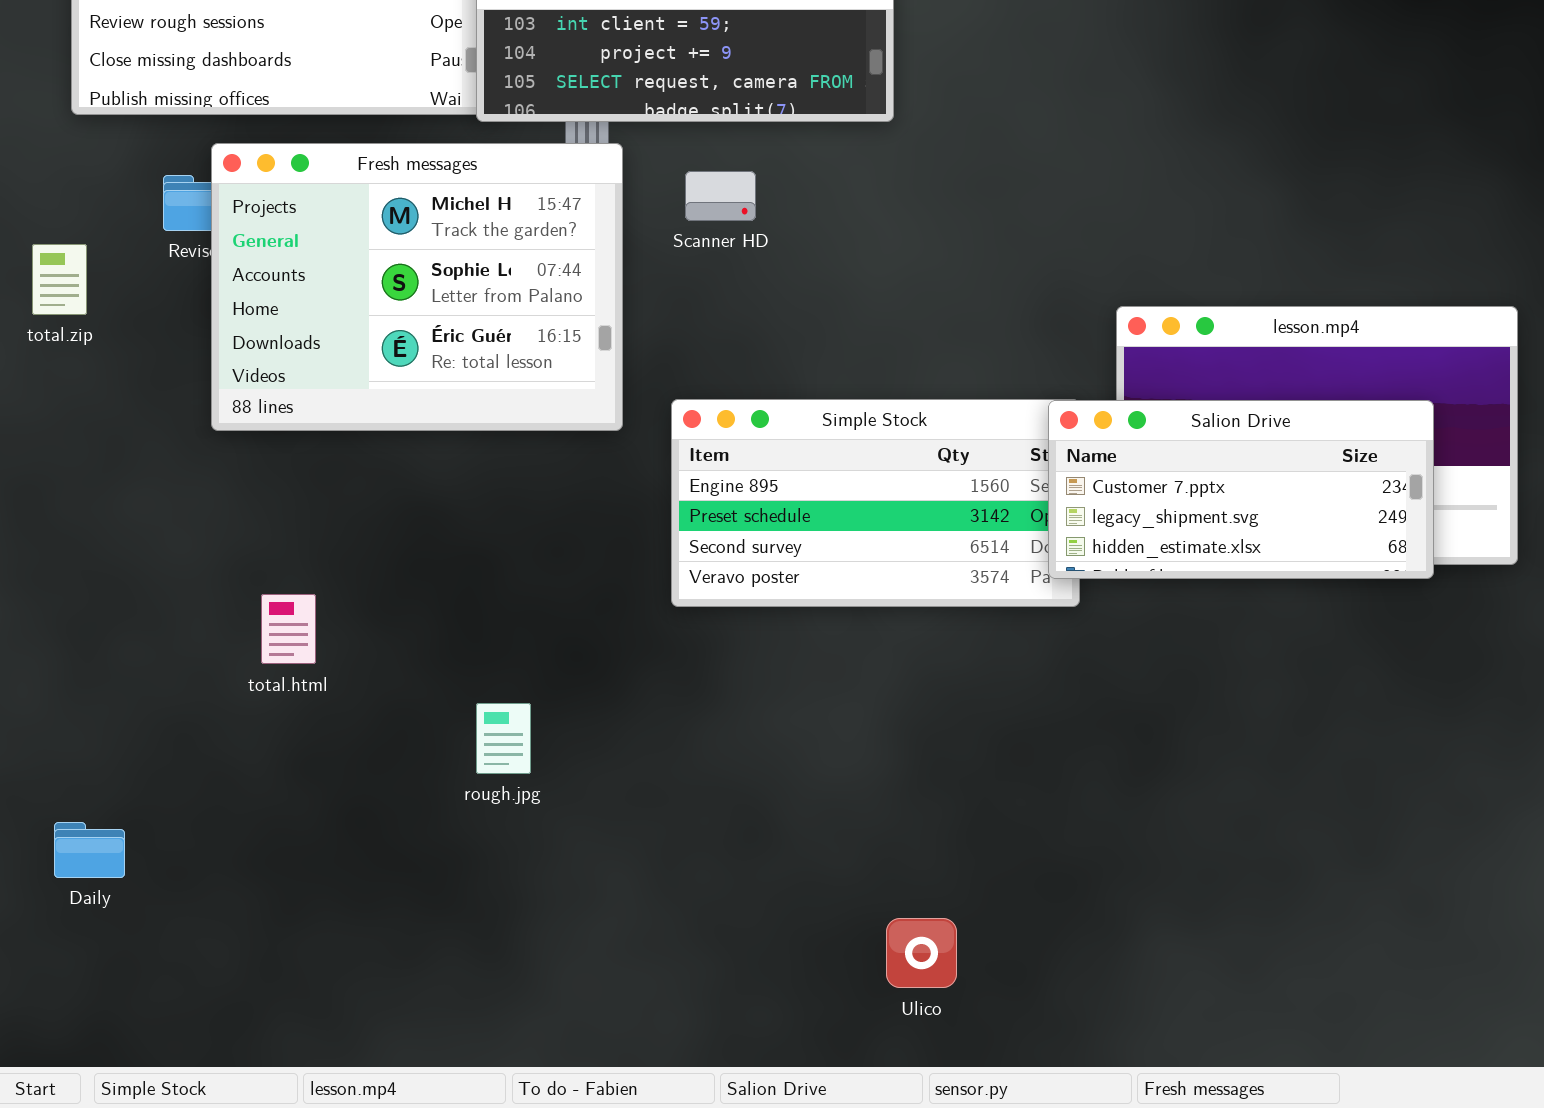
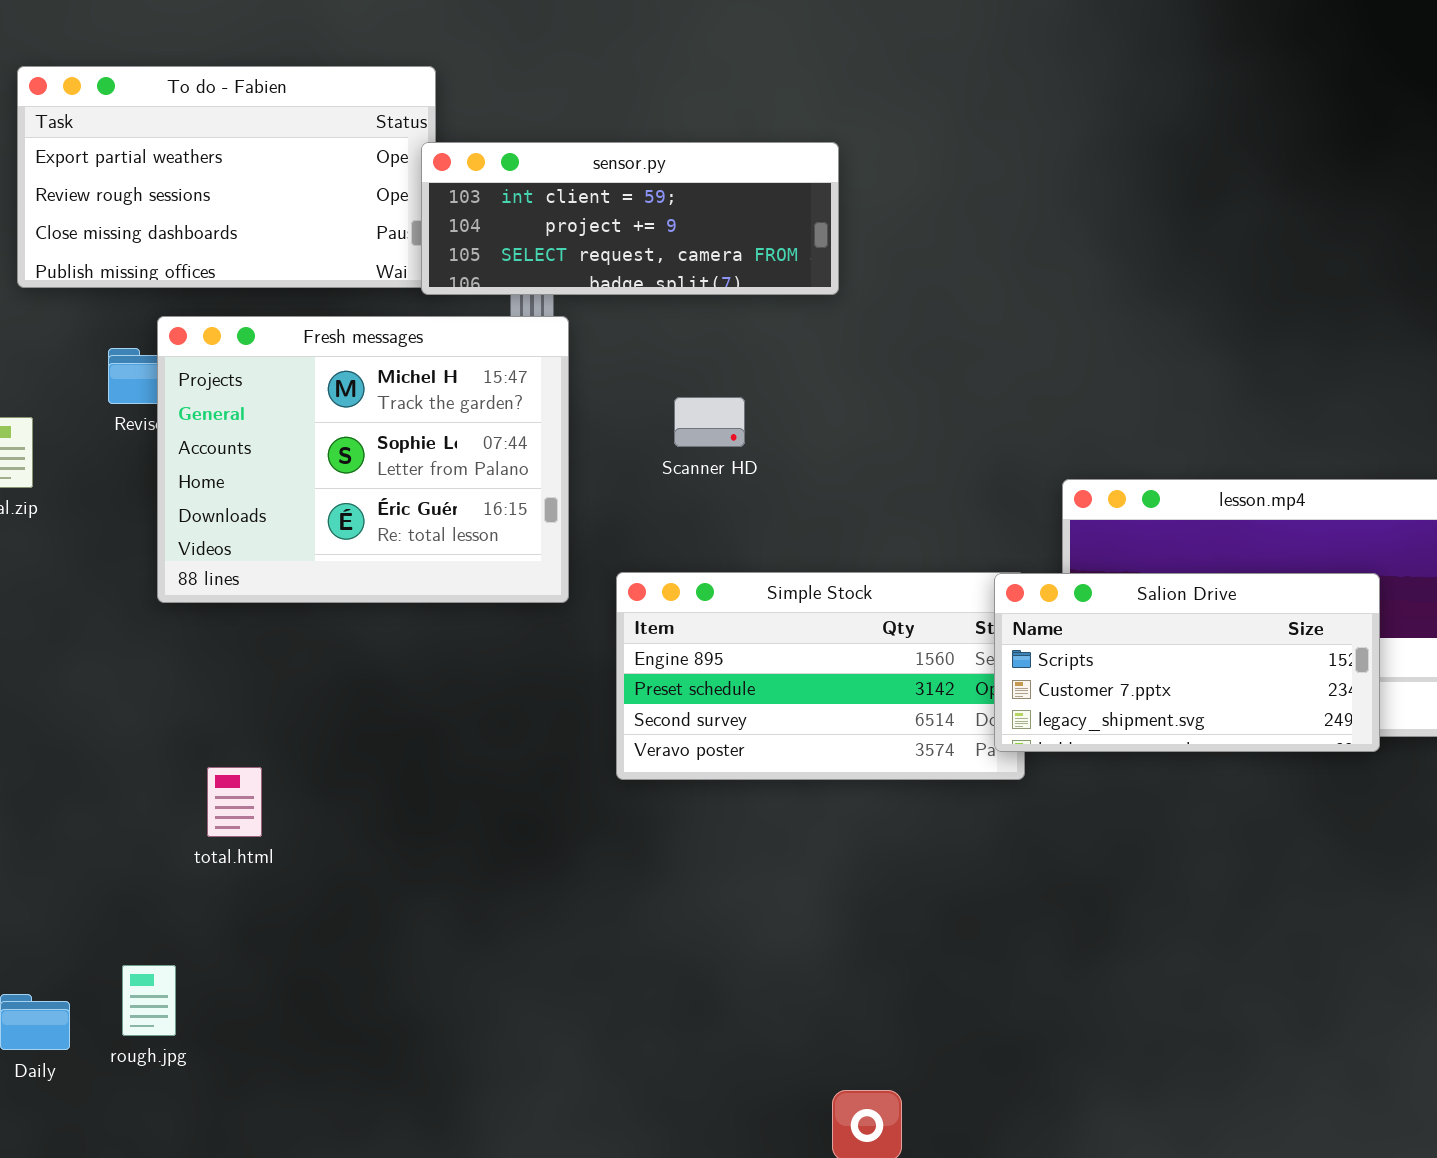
Scanner HD: [685,171,756,221] -> [674,397,745,447], moved
Salion Drive: [1048,400,1434,579] -> [994,573,1380,752], scrolled up 1 row
rough.jpg: [476,703,531,774] -> [122,965,176,1036], moved

